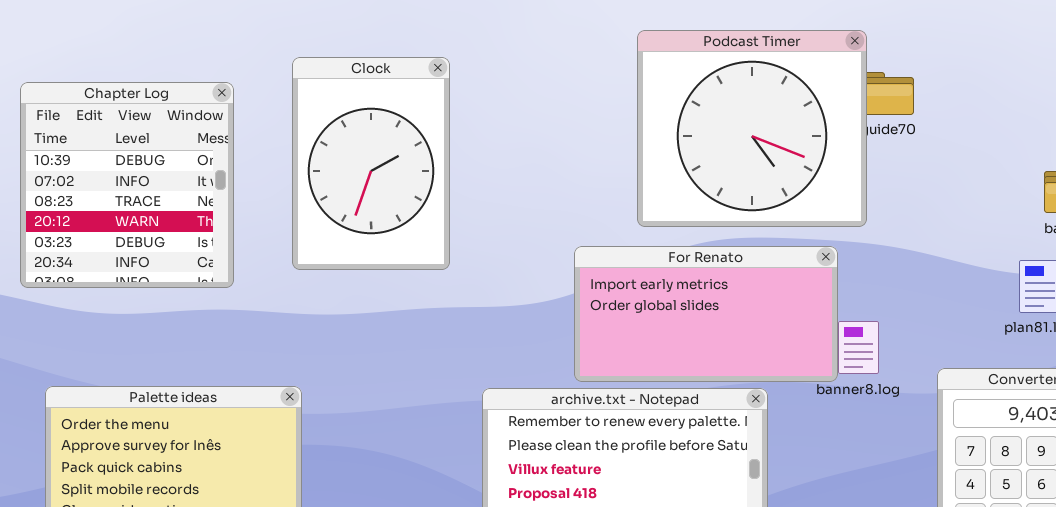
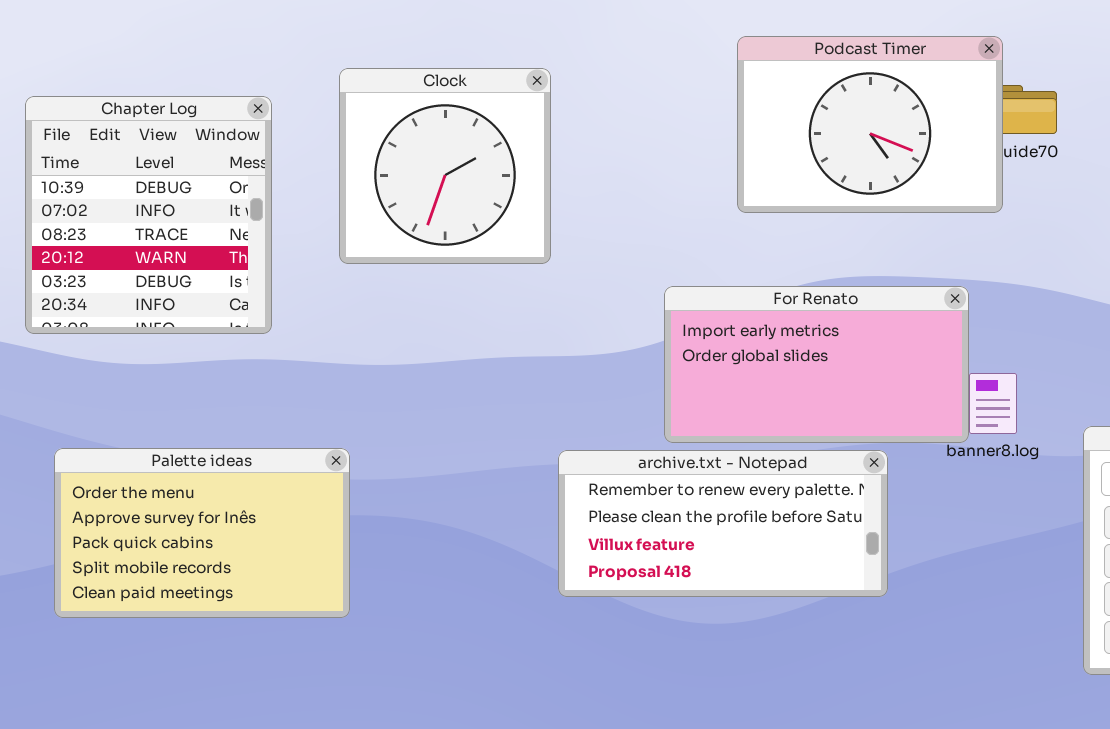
Podcast Timer: [637,30,867,227] -> [737,36,1003,213], resized
Clock: [292,57,450,270] -> [339,68,551,264], resized

